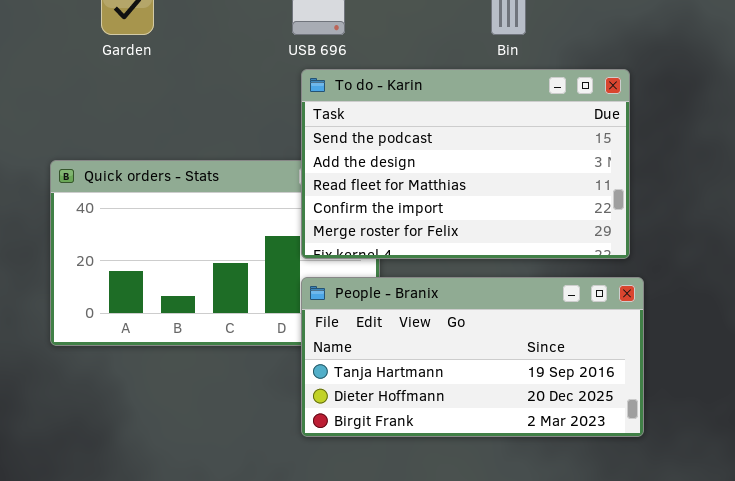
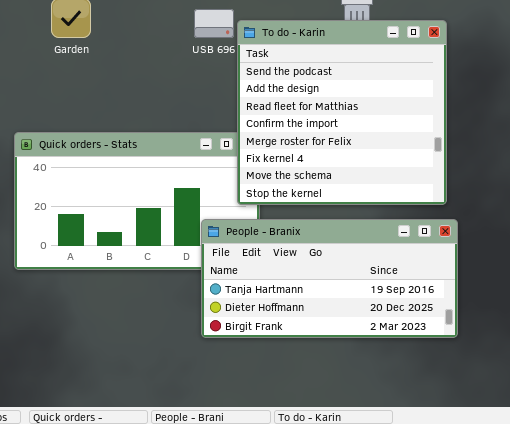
To do - Karin: [301,69,630,259] -> [237,20,447,205], resized

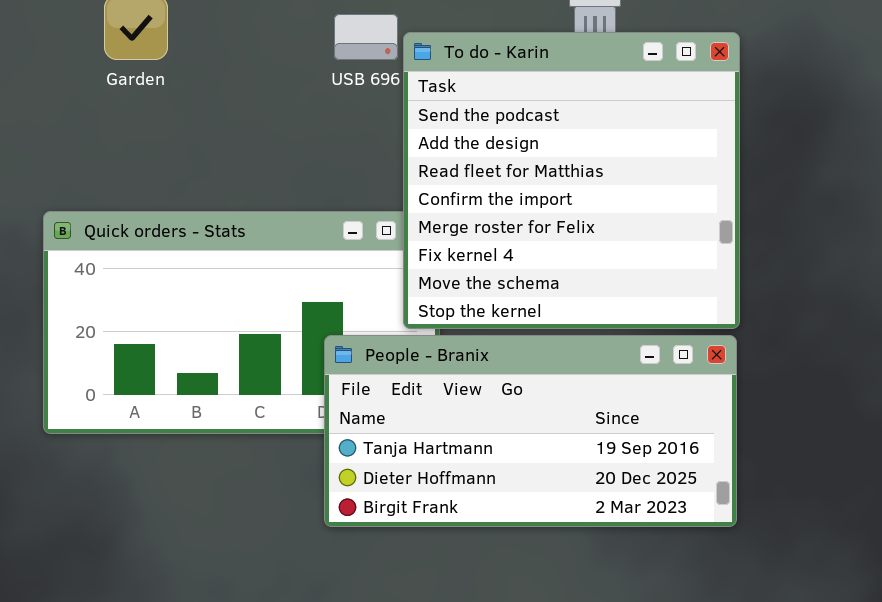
People - Branix: [201,219,458,338] -> [324,335,737,527], moved

